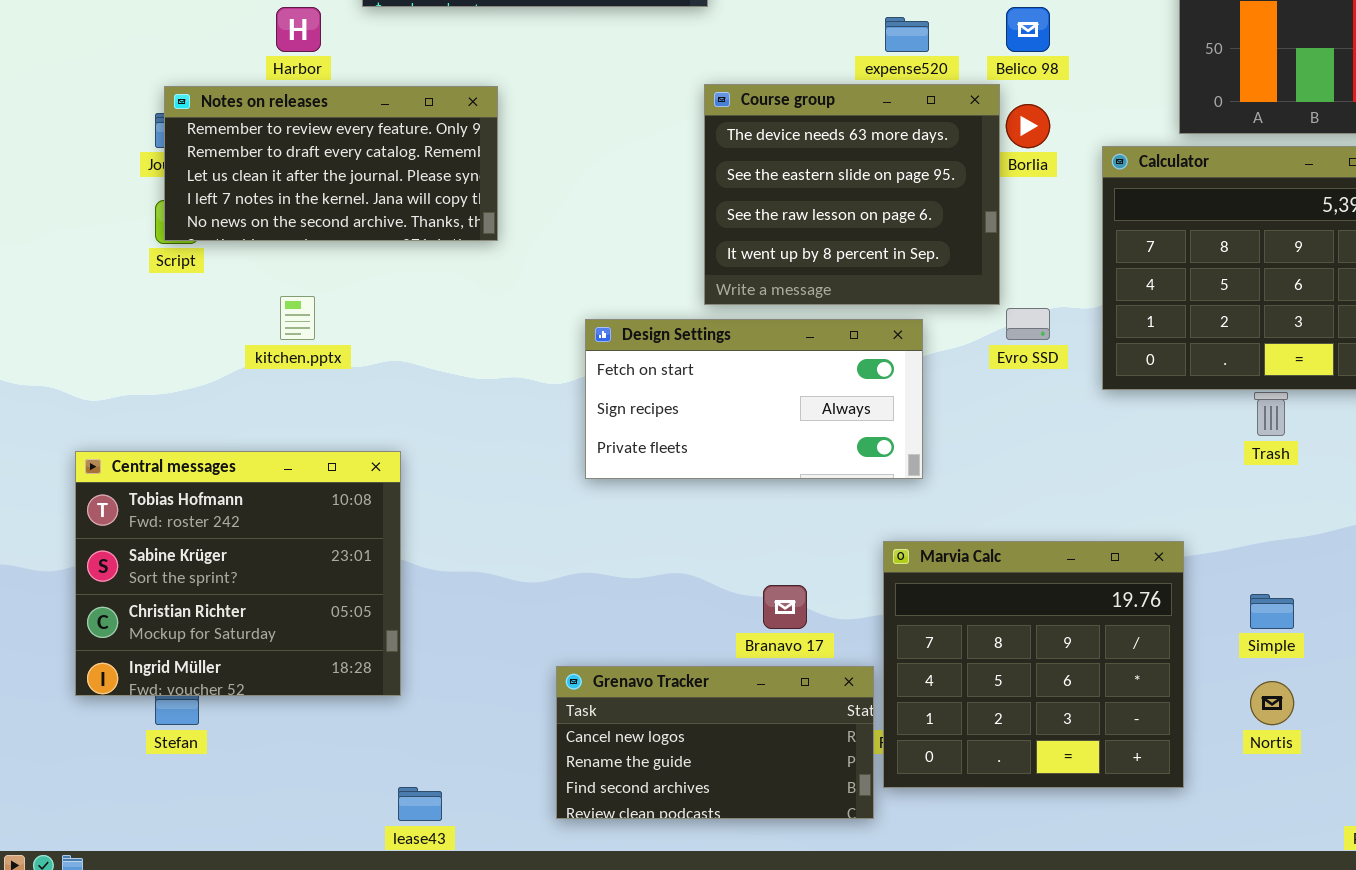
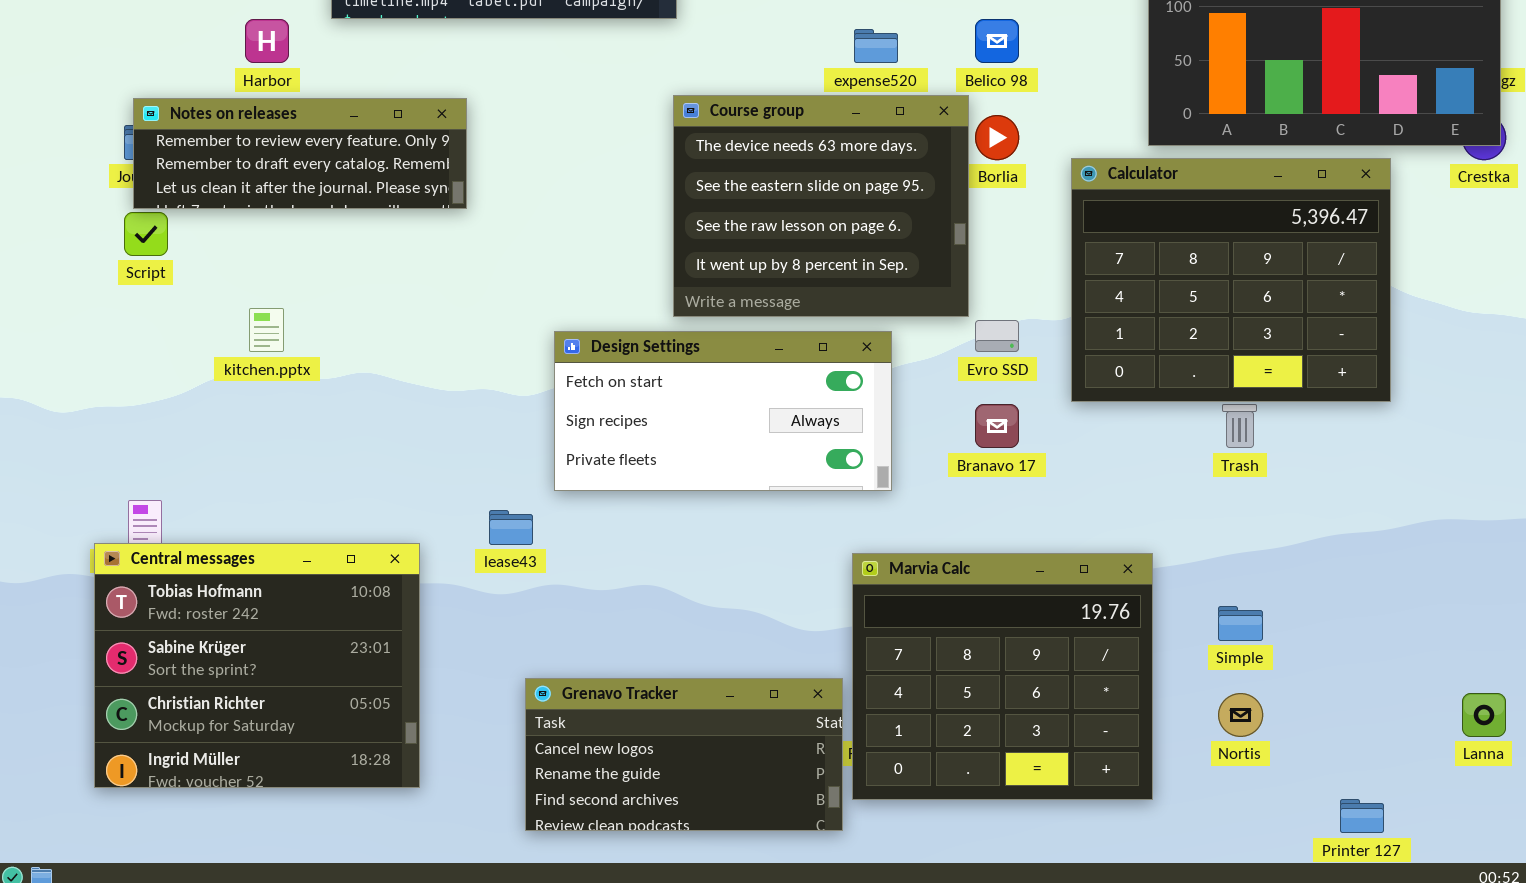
Notes on releases: [164,86,498,241] -> [133,98,467,209], resized
Central messages: [75,451,401,696] -> [94,543,420,788], moved
Branavo 17: [763,585,807,629] -> [975,404,1019,448], moved
lease43: [398,787,442,821] -> [489,510,533,545], moved

